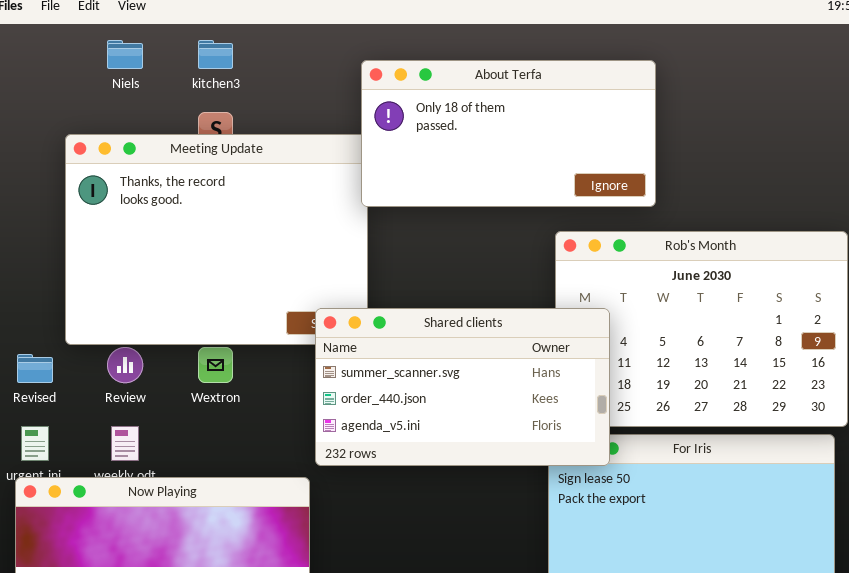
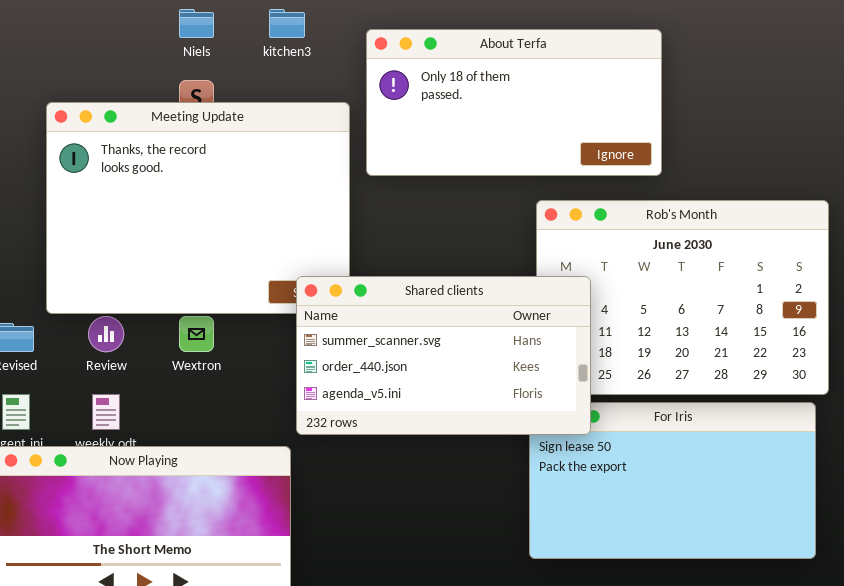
Niels: [107,40,143,69] -> [179,9,214,38], moved
kitchen3: [198,40,233,69] -> [269,9,305,38], moved
About Terfa: [361,60,656,207] -> [366,29,662,176], moved

